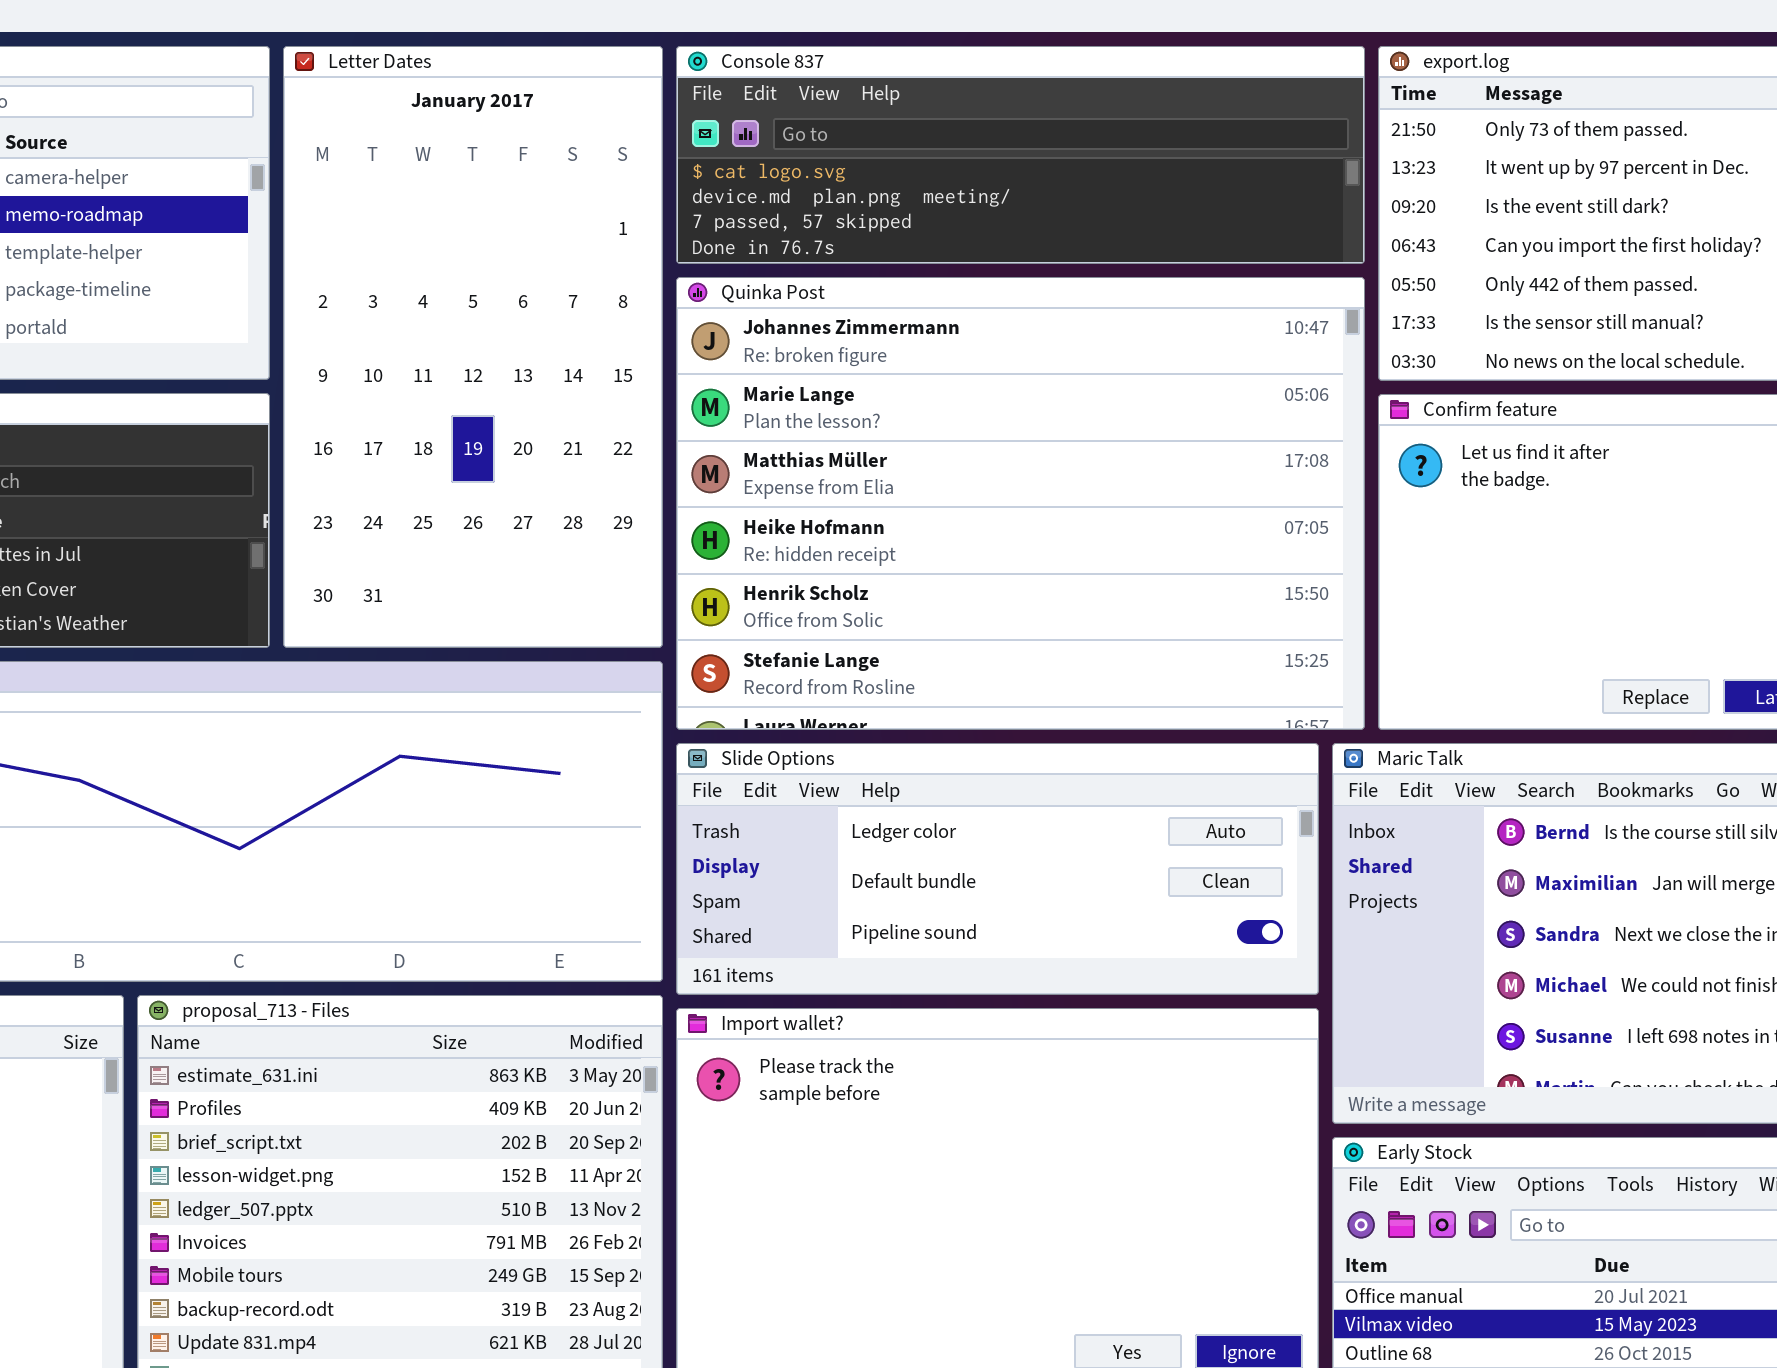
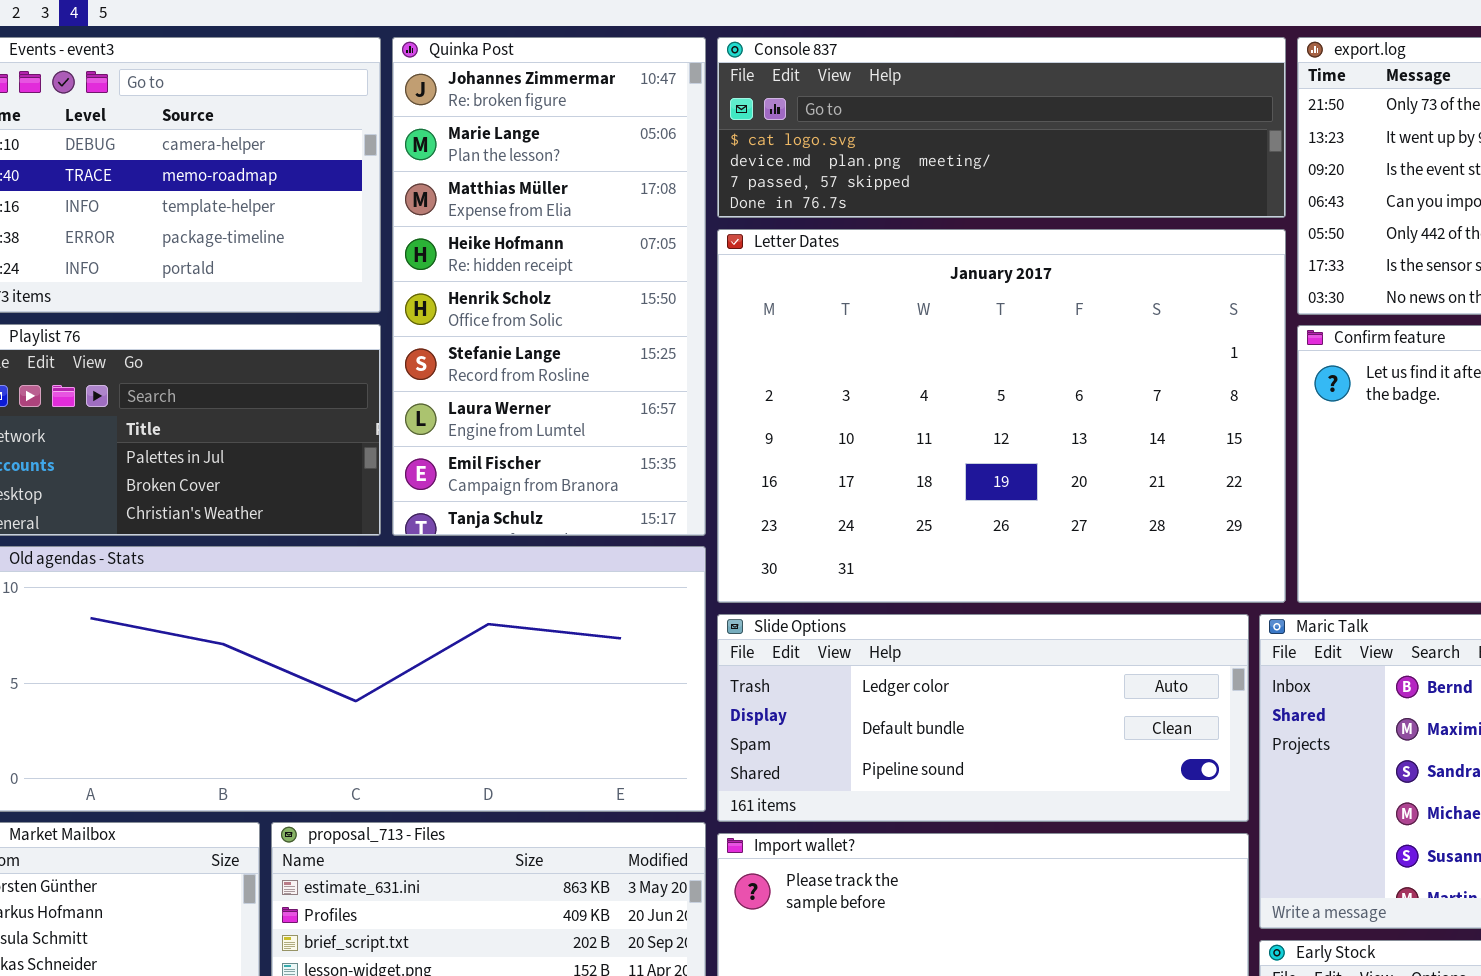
Letter Dates: [283,46,663,648] -> [717,229,1286,603], moved, resized
Quinka Post: [676,277,1365,730] -> [392,37,706,536], moved, resized

